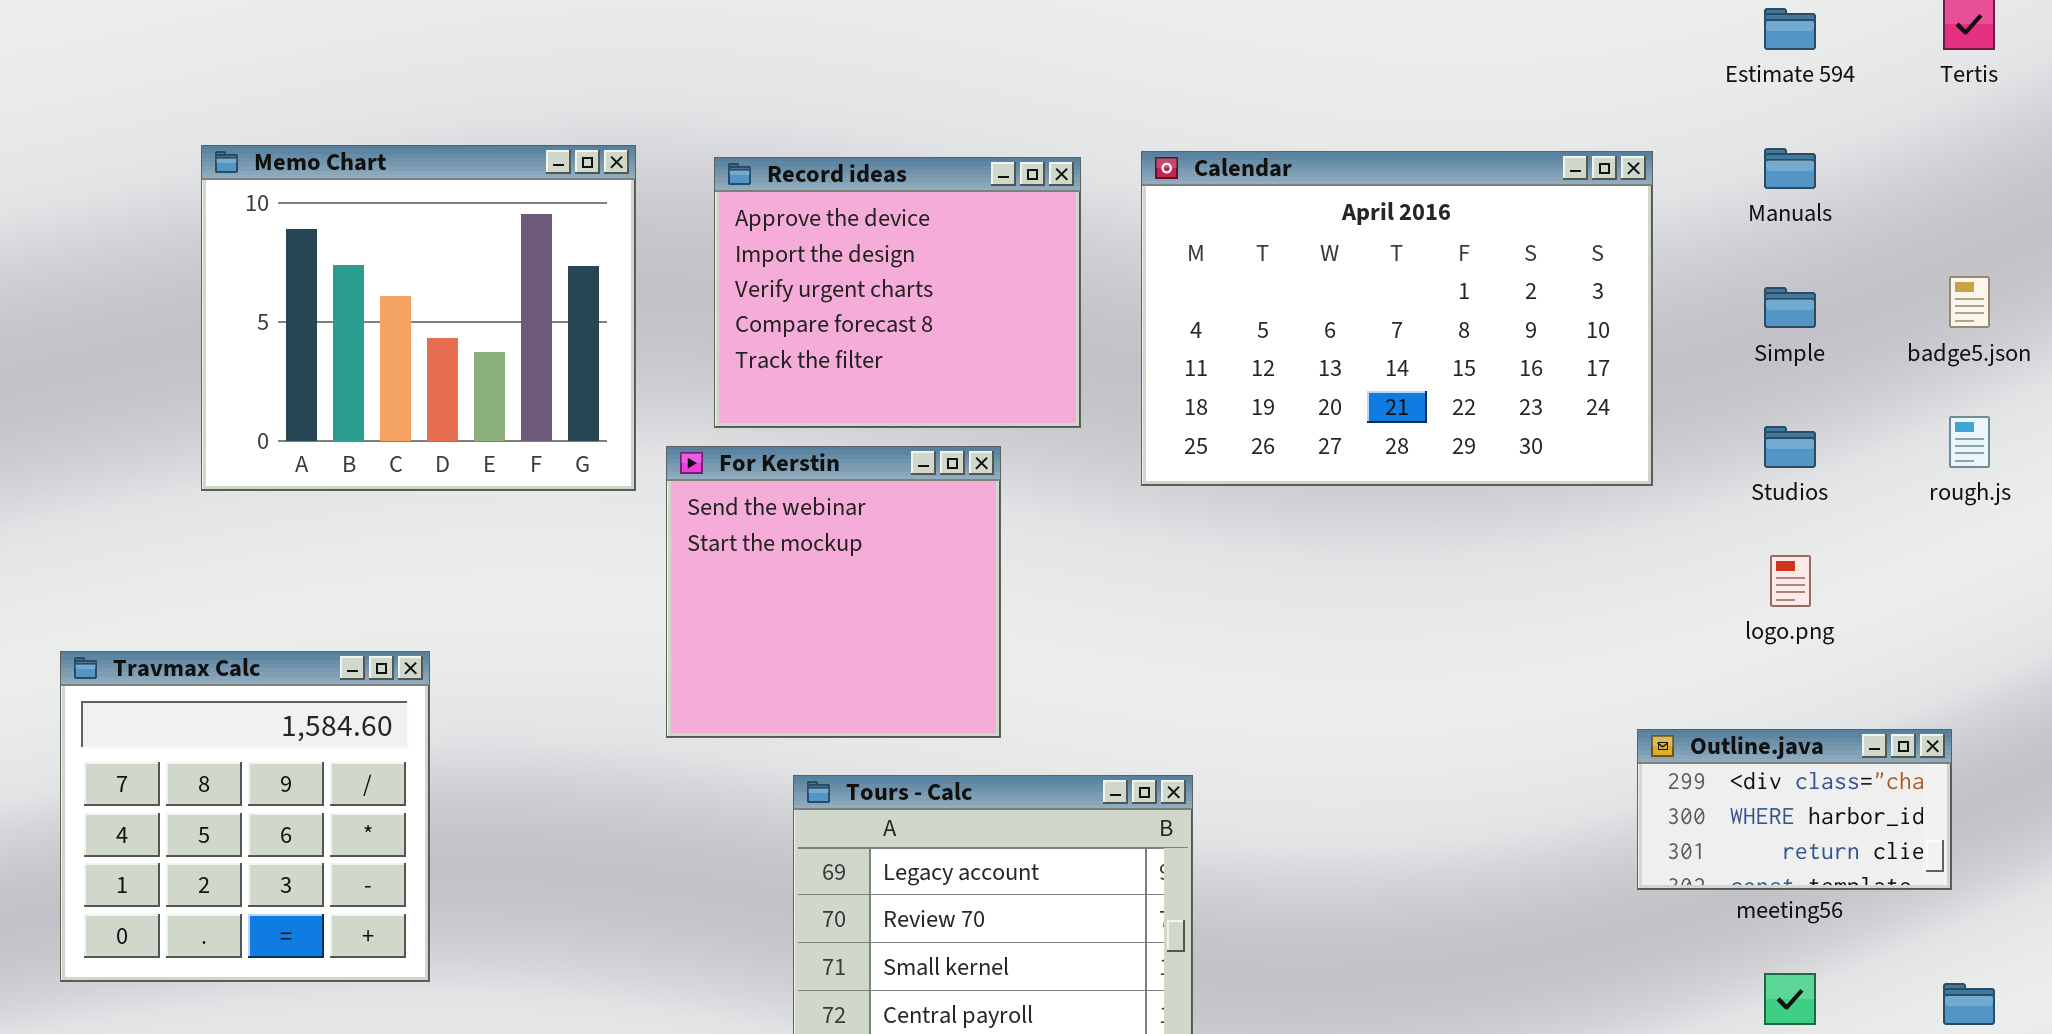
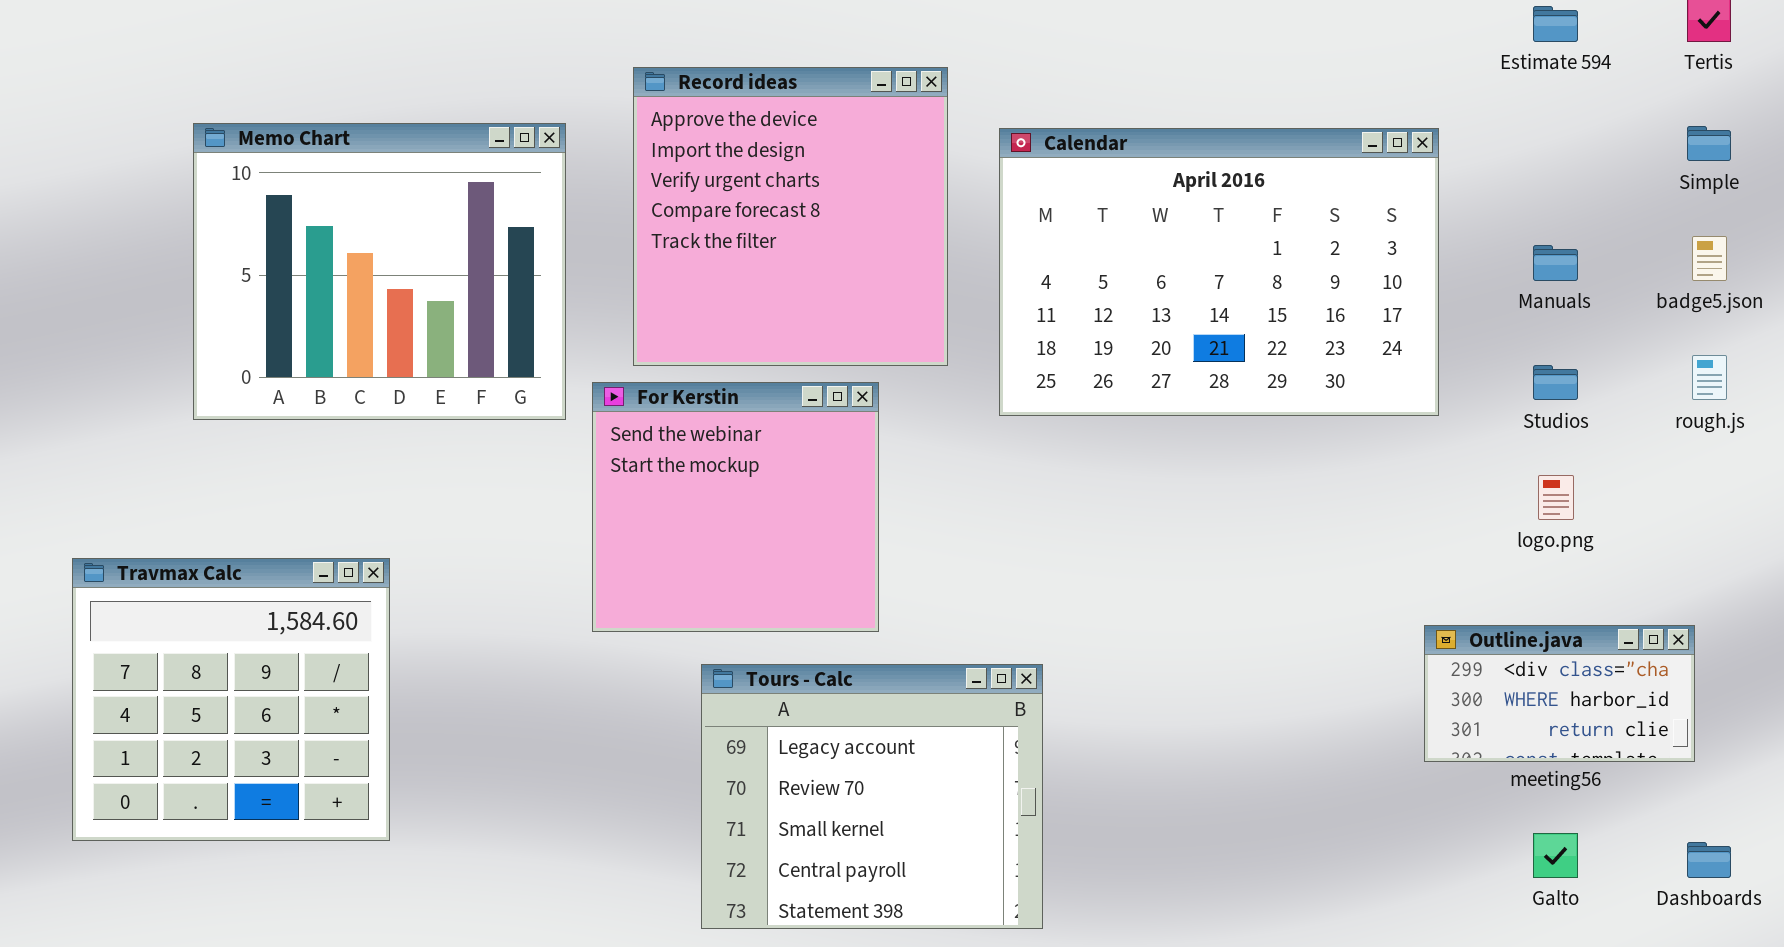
Manuals: [1764,148,1816,189] -> [1533,245,1578,281], moved
Record ideas: [714,157,1081,428] -> [633,67,948,366], resized
Simple: [1764,287,1816,328] -> [1687,126,1731,161], moved

